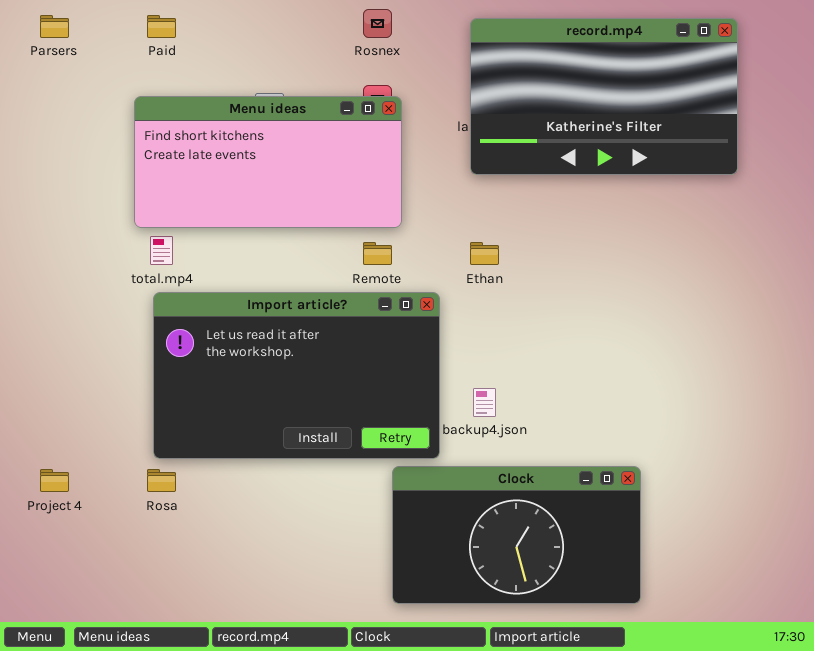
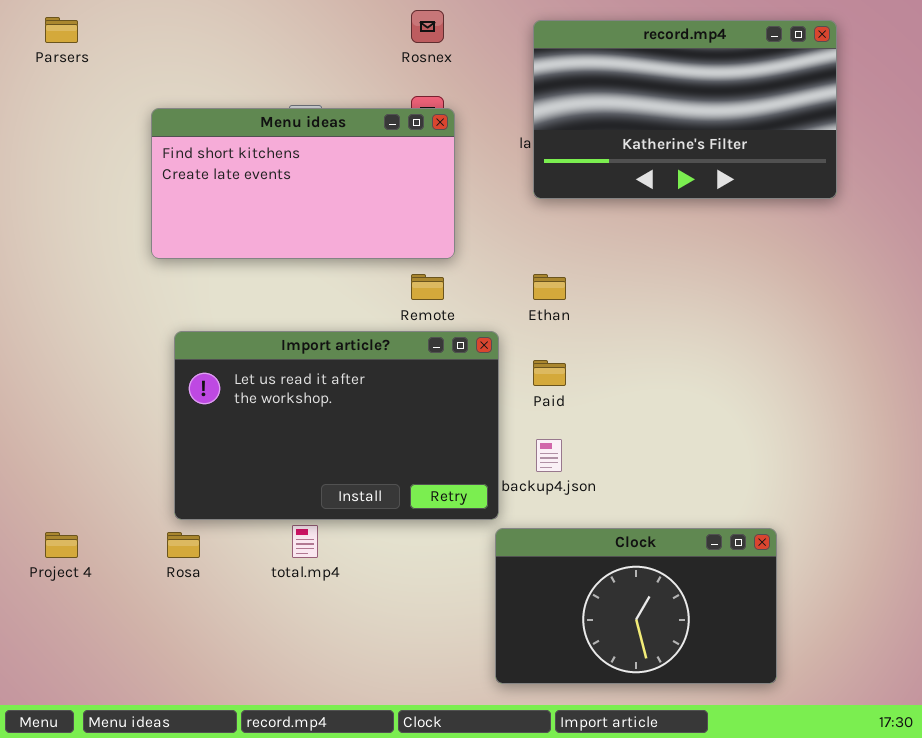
Paid: [147,15,176,38] -> [533,360,566,386], moved
total.mp4: [150,236,173,265] -> [292,525,318,558], moved
Clock: [392,466,641,604] -> [495,528,777,684], moved

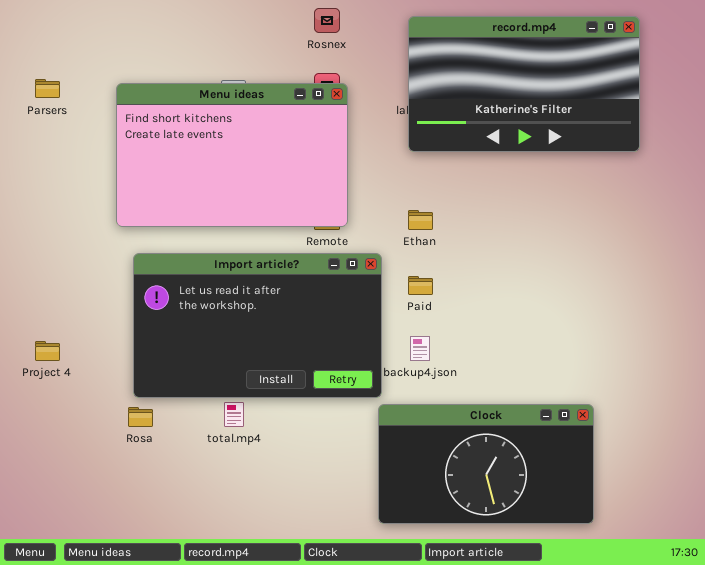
Parsers: [45,17,78,43] -> [35,79,60,98], moved
Menu ideas: [151,108,455,259] -> [116,83,348,227], resized
Project 4: [45,532,78,558] -> [35,341,60,361], moved

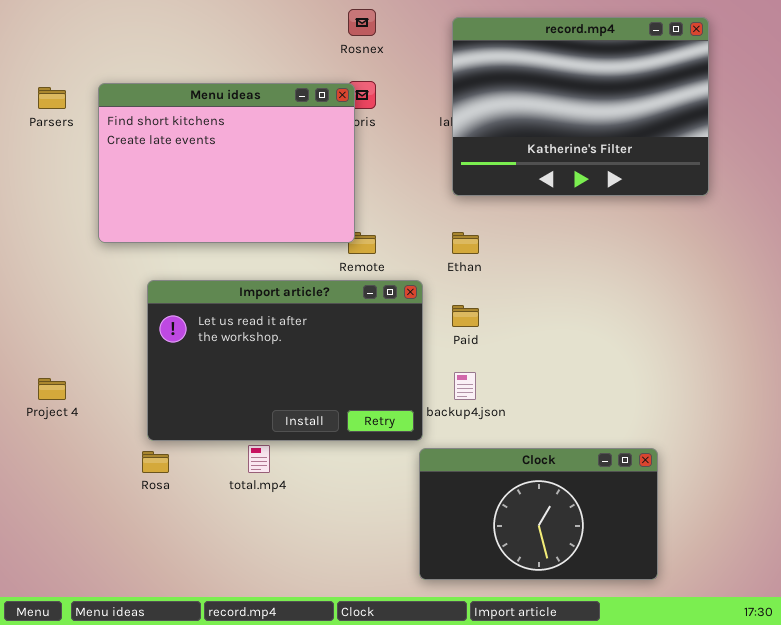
record.mp4: [408,16,640,152] -> [452,17,709,196], resized
Menu ideas: [116,83,348,227] -> [98,83,355,243], moved

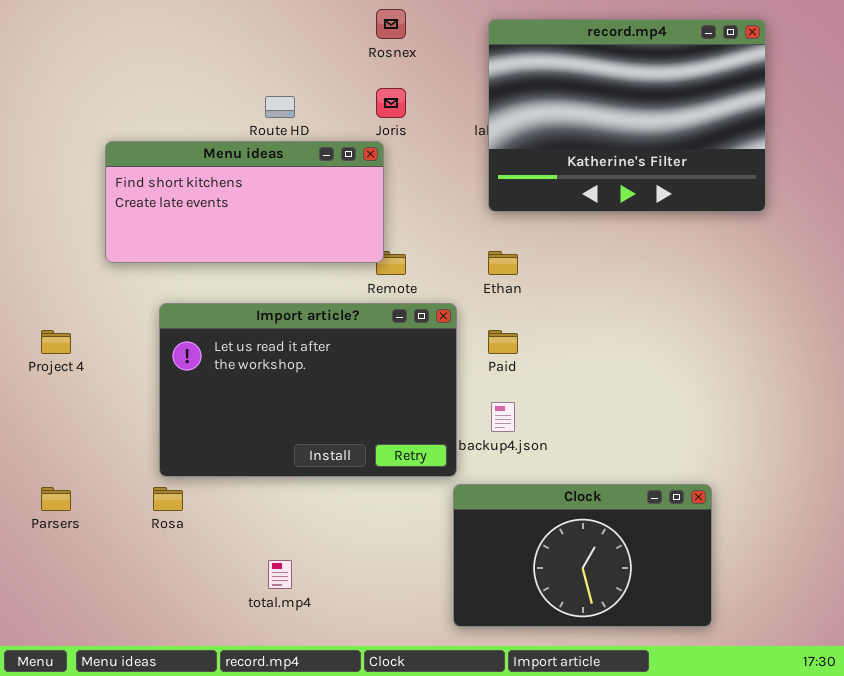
Menu ideas: [98,83,355,243] -> [105,141,384,263], resized
Parsers: [38,87,66,109] -> [41,487,71,511], moved
Project 4: [38,378,66,400] -> [41,330,71,354], moved
total.mp4: [248,445,270,473] -> [268,560,292,589], moved

